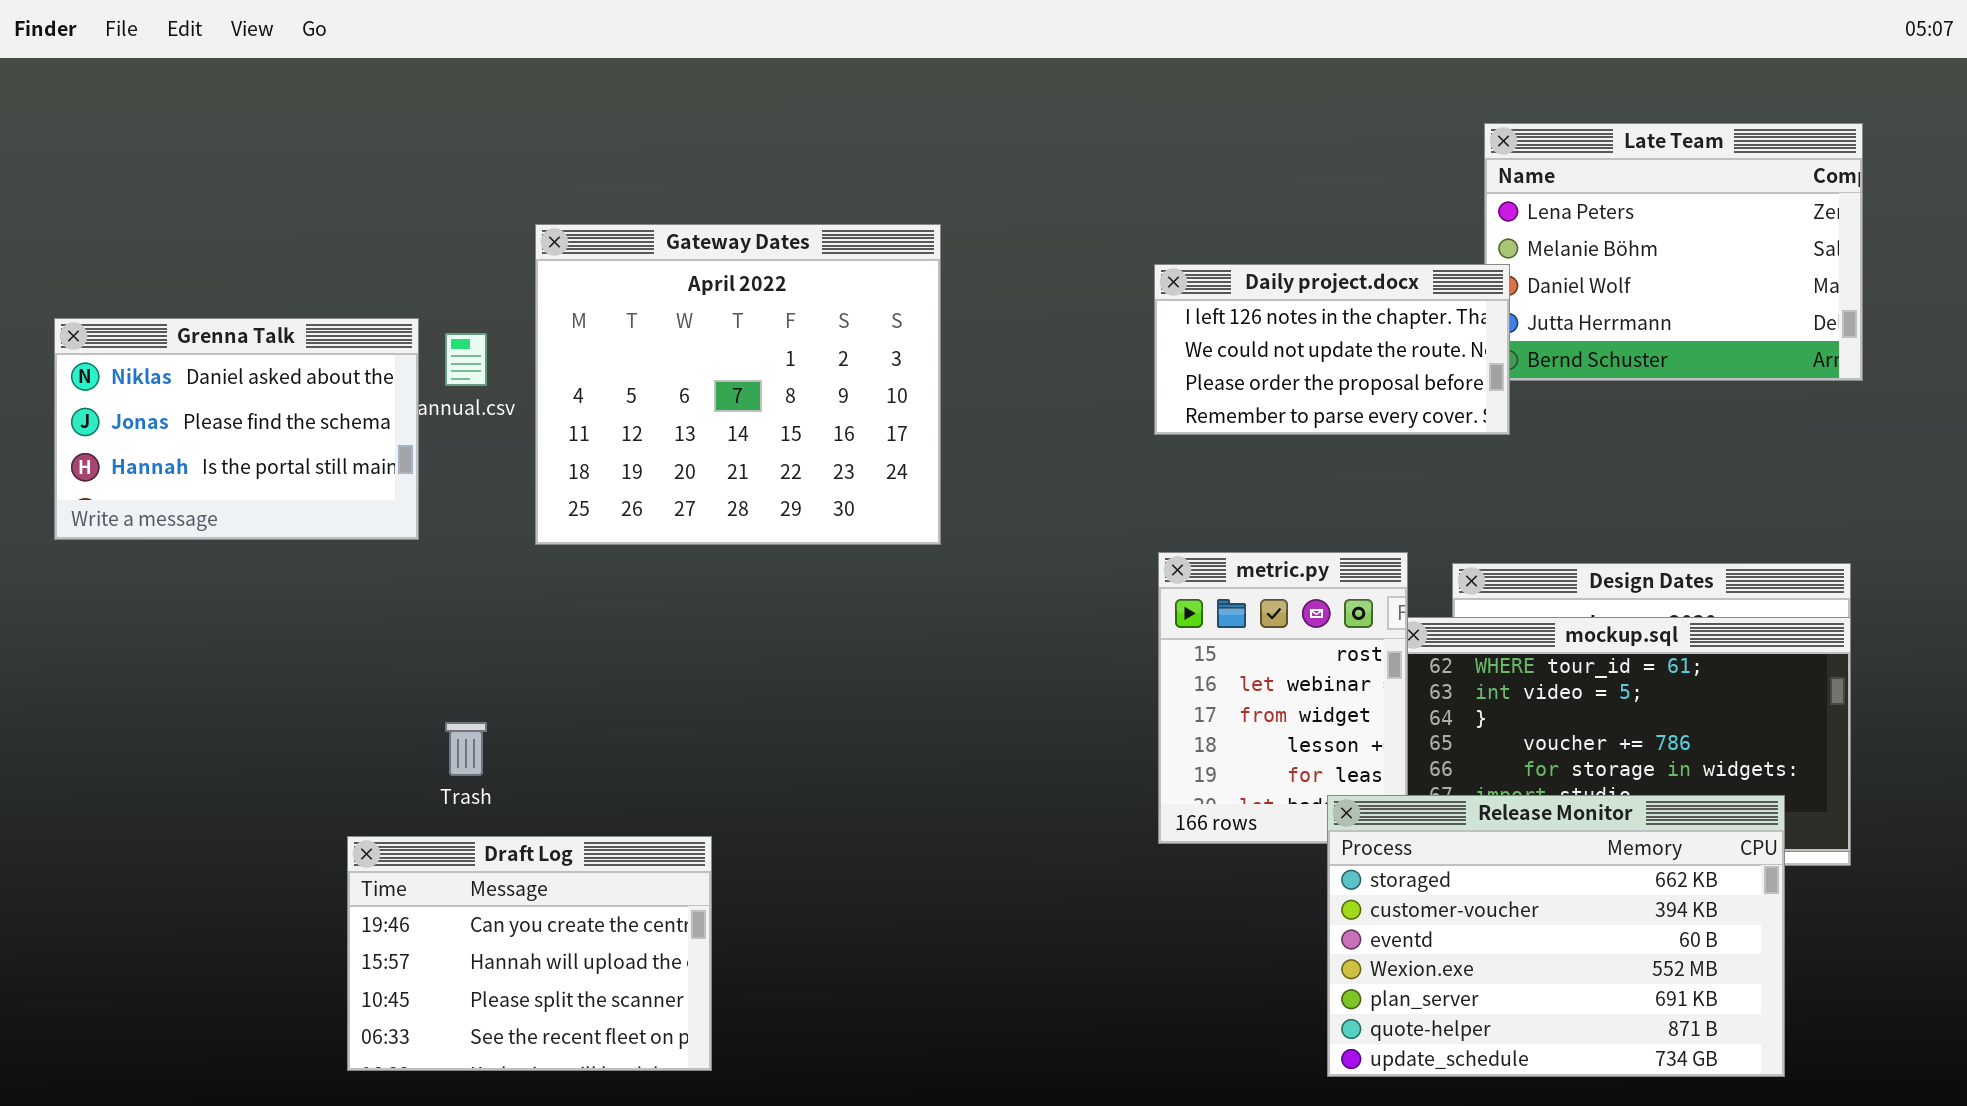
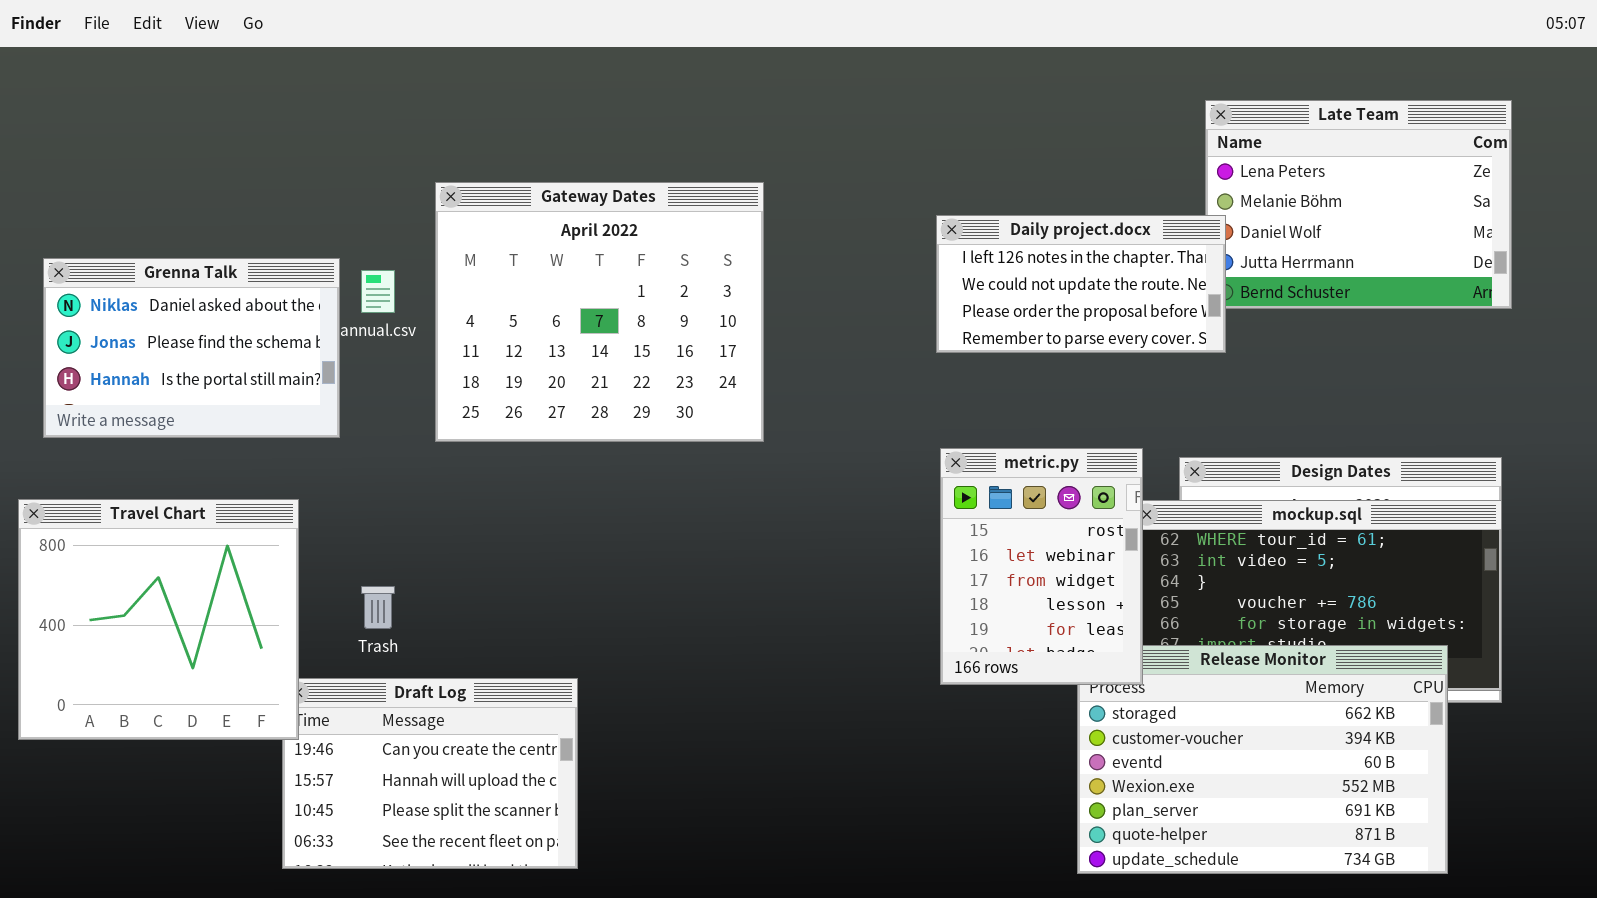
metric.py: [1158,552,1408,844] -> [940,448,1143,685], raised
Travel Chart: none -> [18,499,299,740], opened

